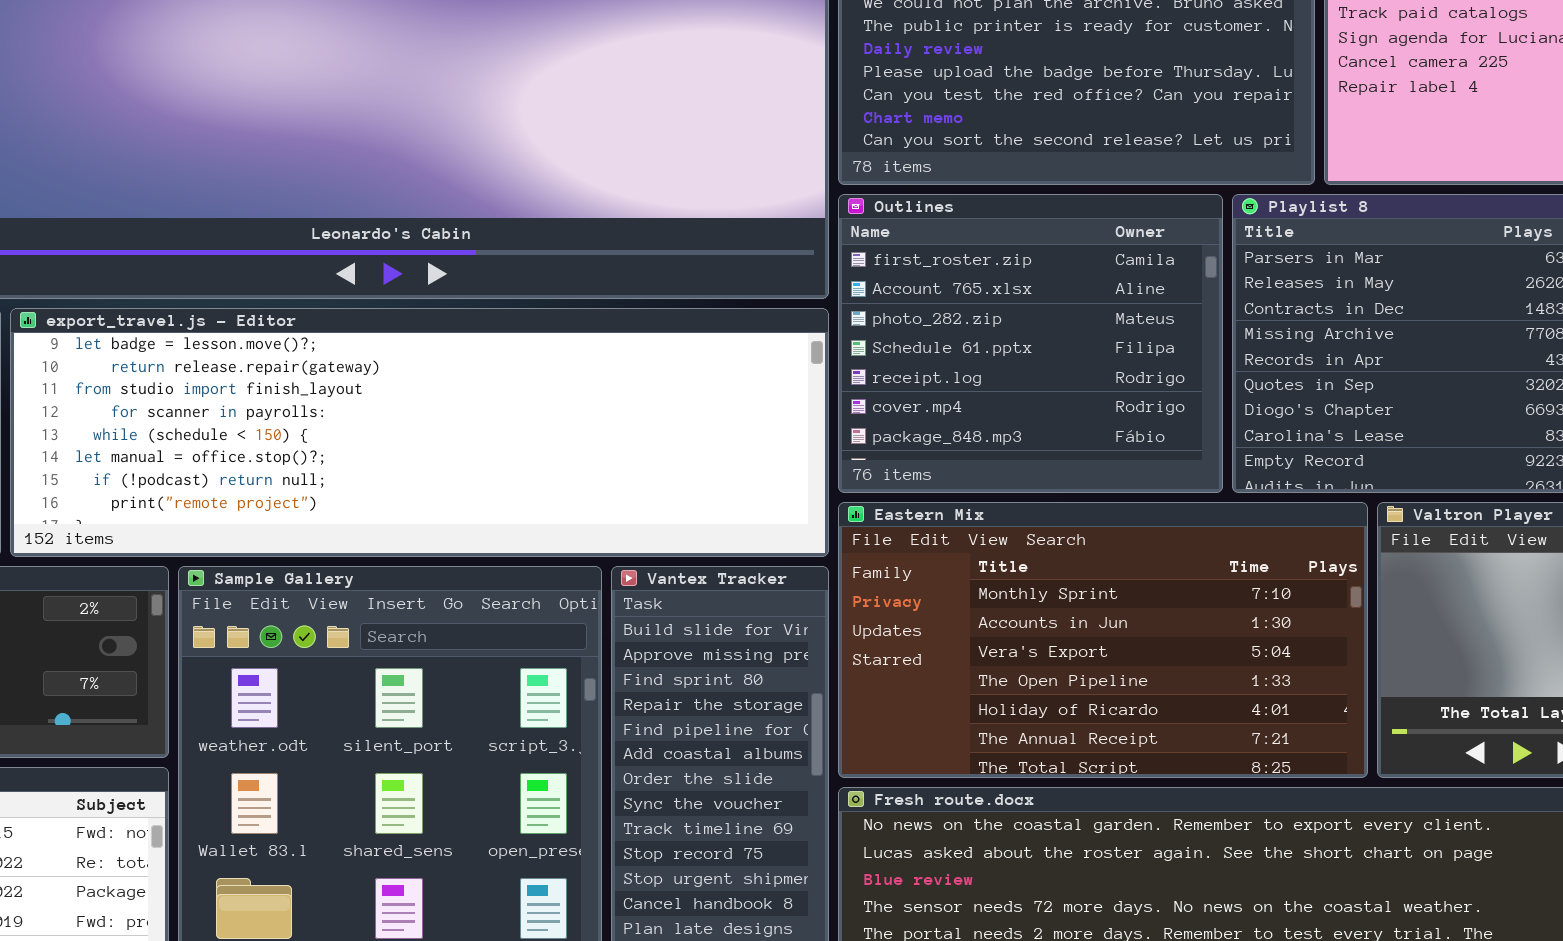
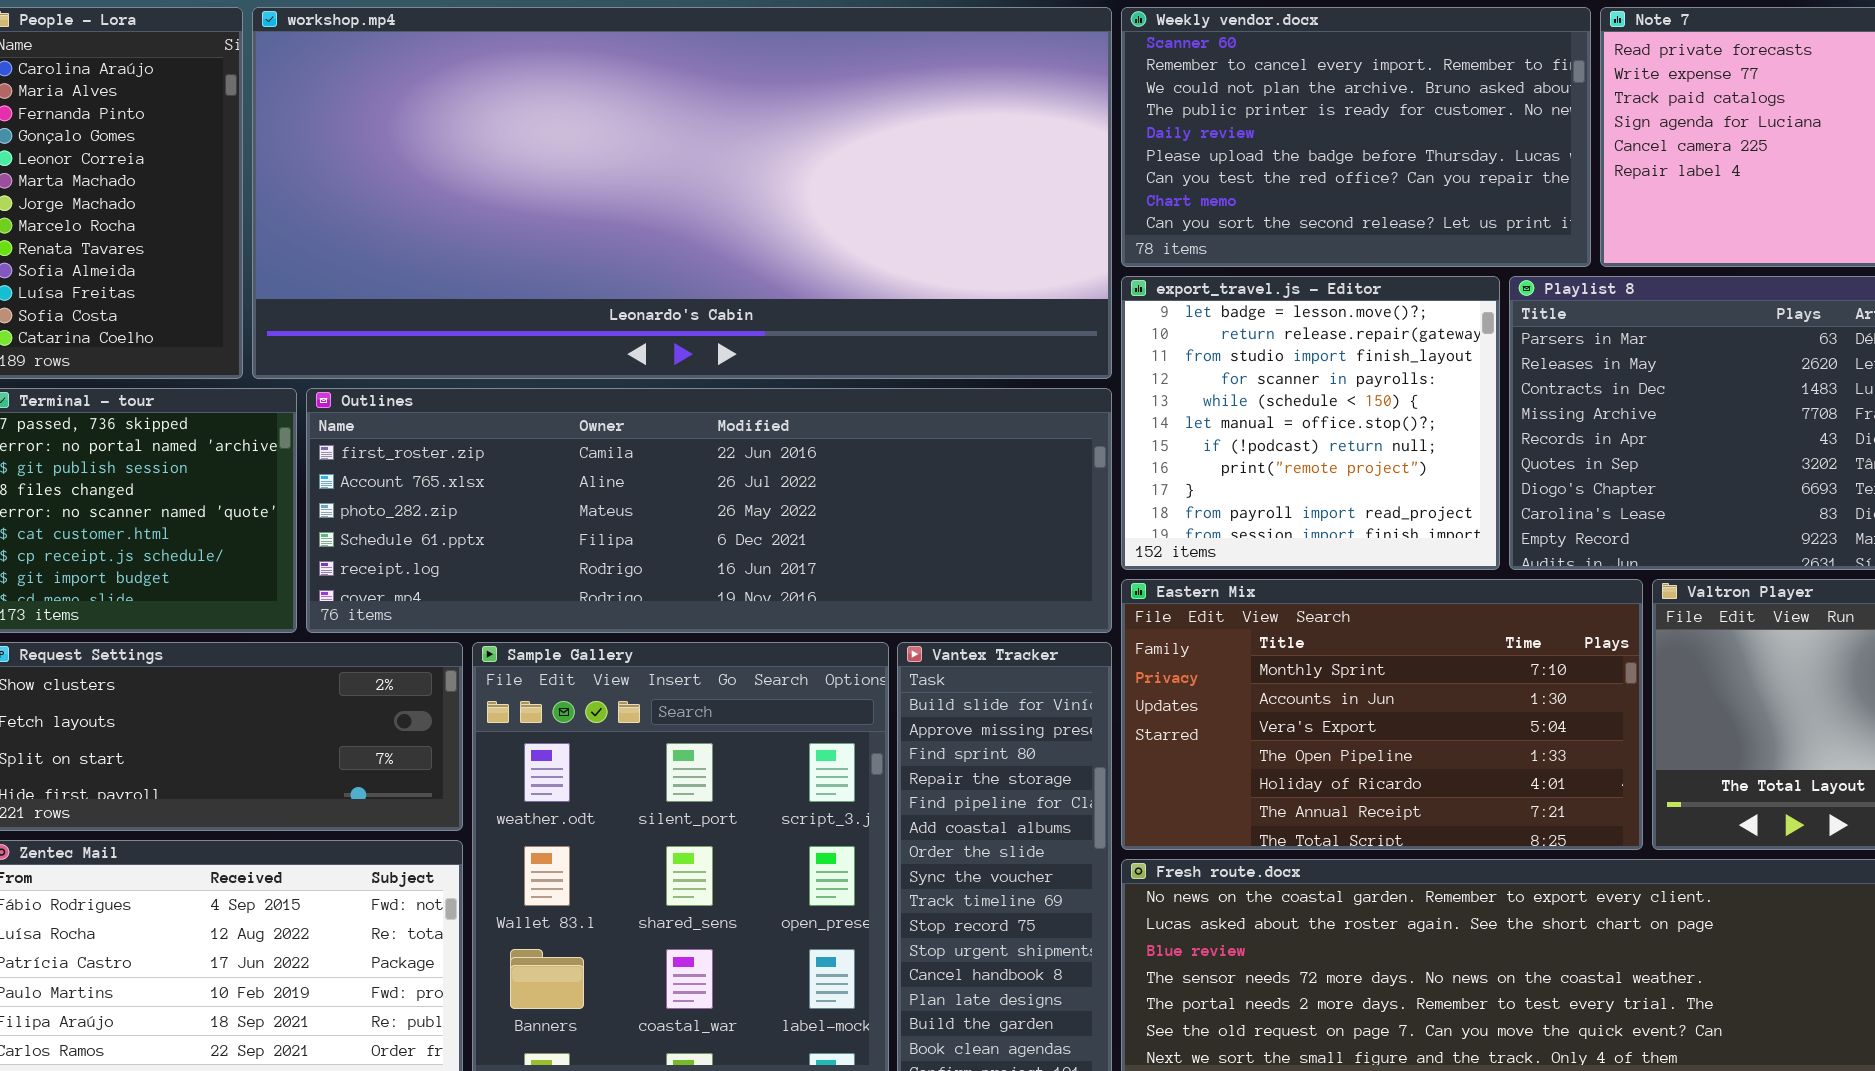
Outlines: [838,194,1223,493] -> [306,388,1112,633], moved, resized
export_travel.js - Editor: [10,308,829,557] -> [1121,276,1500,570], moved, resized

